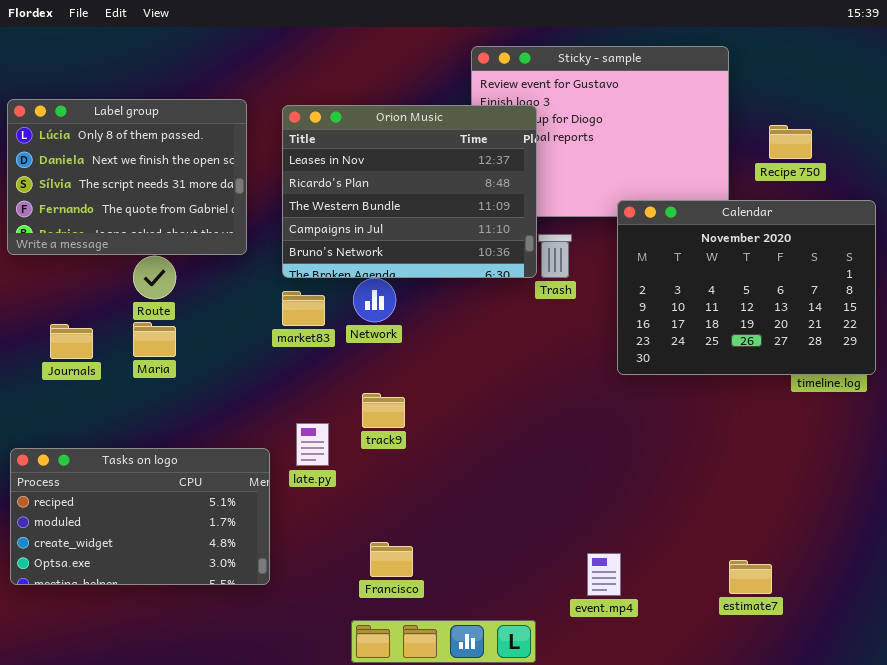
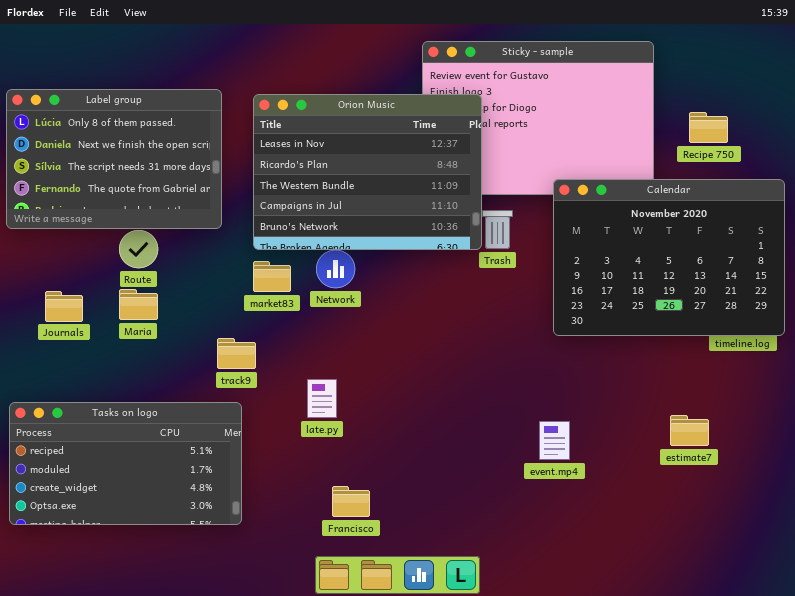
track9: [362,393,405,428] -> [217,338,256,369], moved
late.py: [296,423,329,466] -> [307,379,337,418], moved
event.mp4: [587,553,621,596] -> [539,421,570,460], moved
estimate7: [729,560,772,594] -> [670,415,709,446], moved

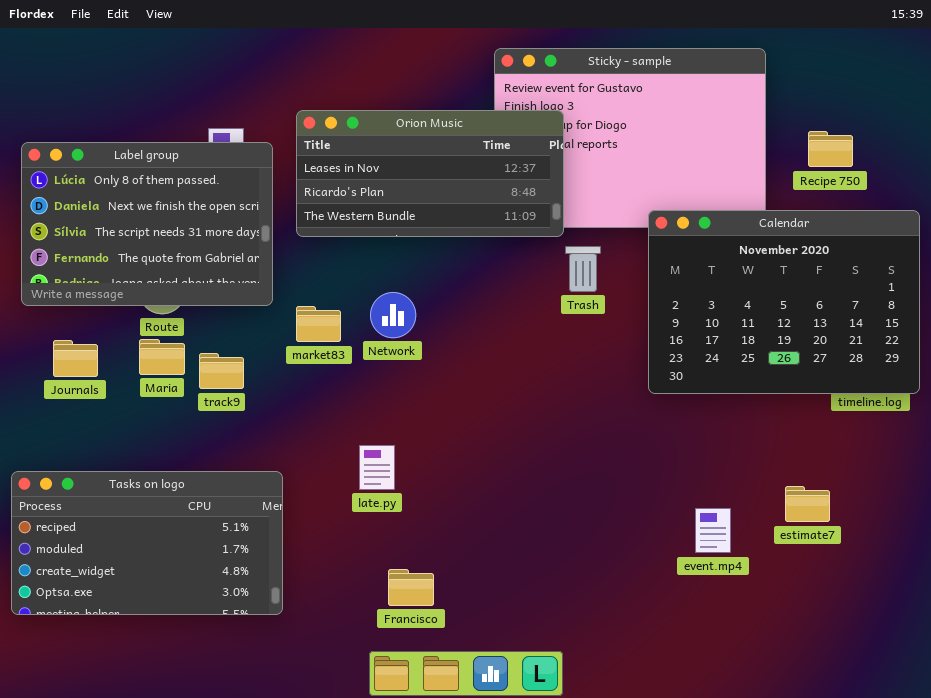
Label group: [6,89,222,229] -> [21,142,273,306], moved
Orion Music: [253,94,482,250] -> [296,110,564,237], resized
track9: [217,338,256,369] -> [199,353,244,389], moved
event.mp4: [539,421,570,460] -> [695,508,731,553], moved

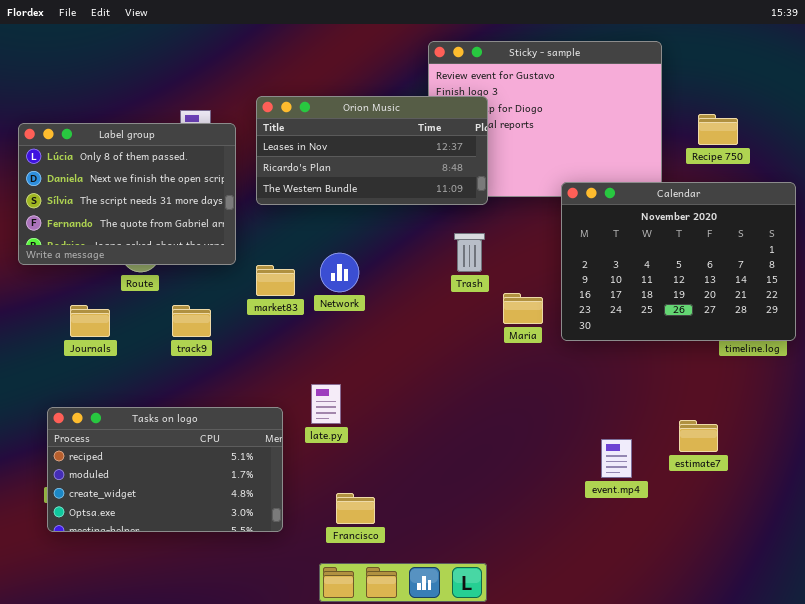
Trash: [565,246,601,292] -> [454,233,485,272], moved
Maria: [139,339,185,375] -> [503,293,543,324], moved
Journals: [53,340,98,377] -> [70,305,110,337], moved
Tasks on logo: [11,471,283,615] -> [47,407,283,532], moved

